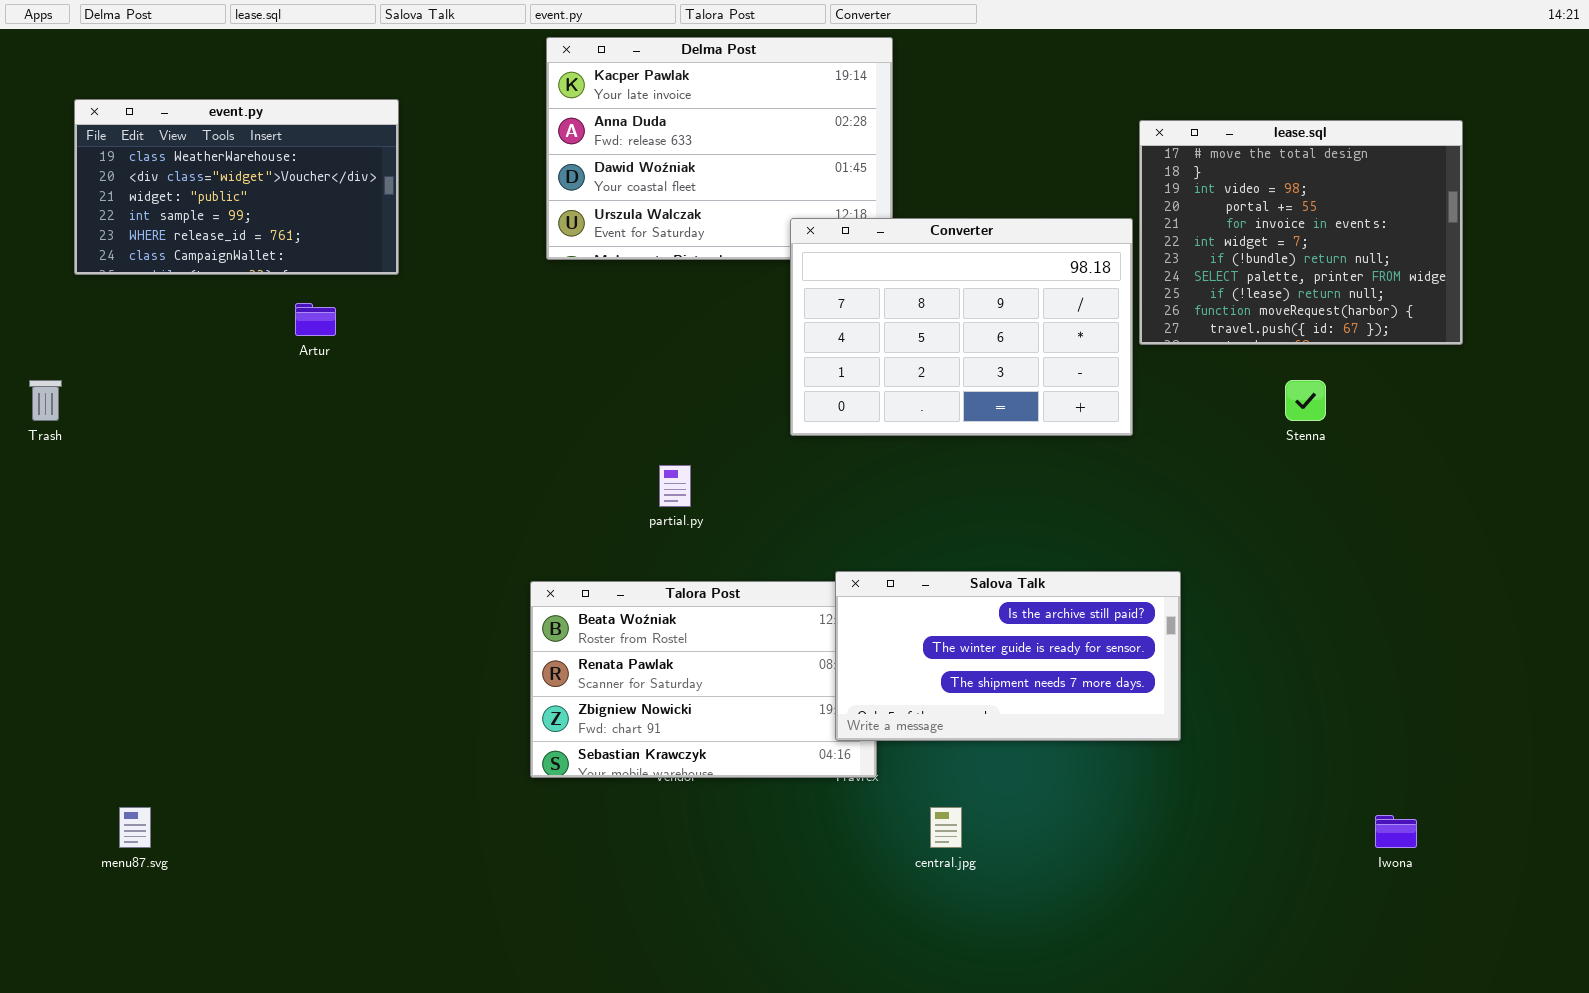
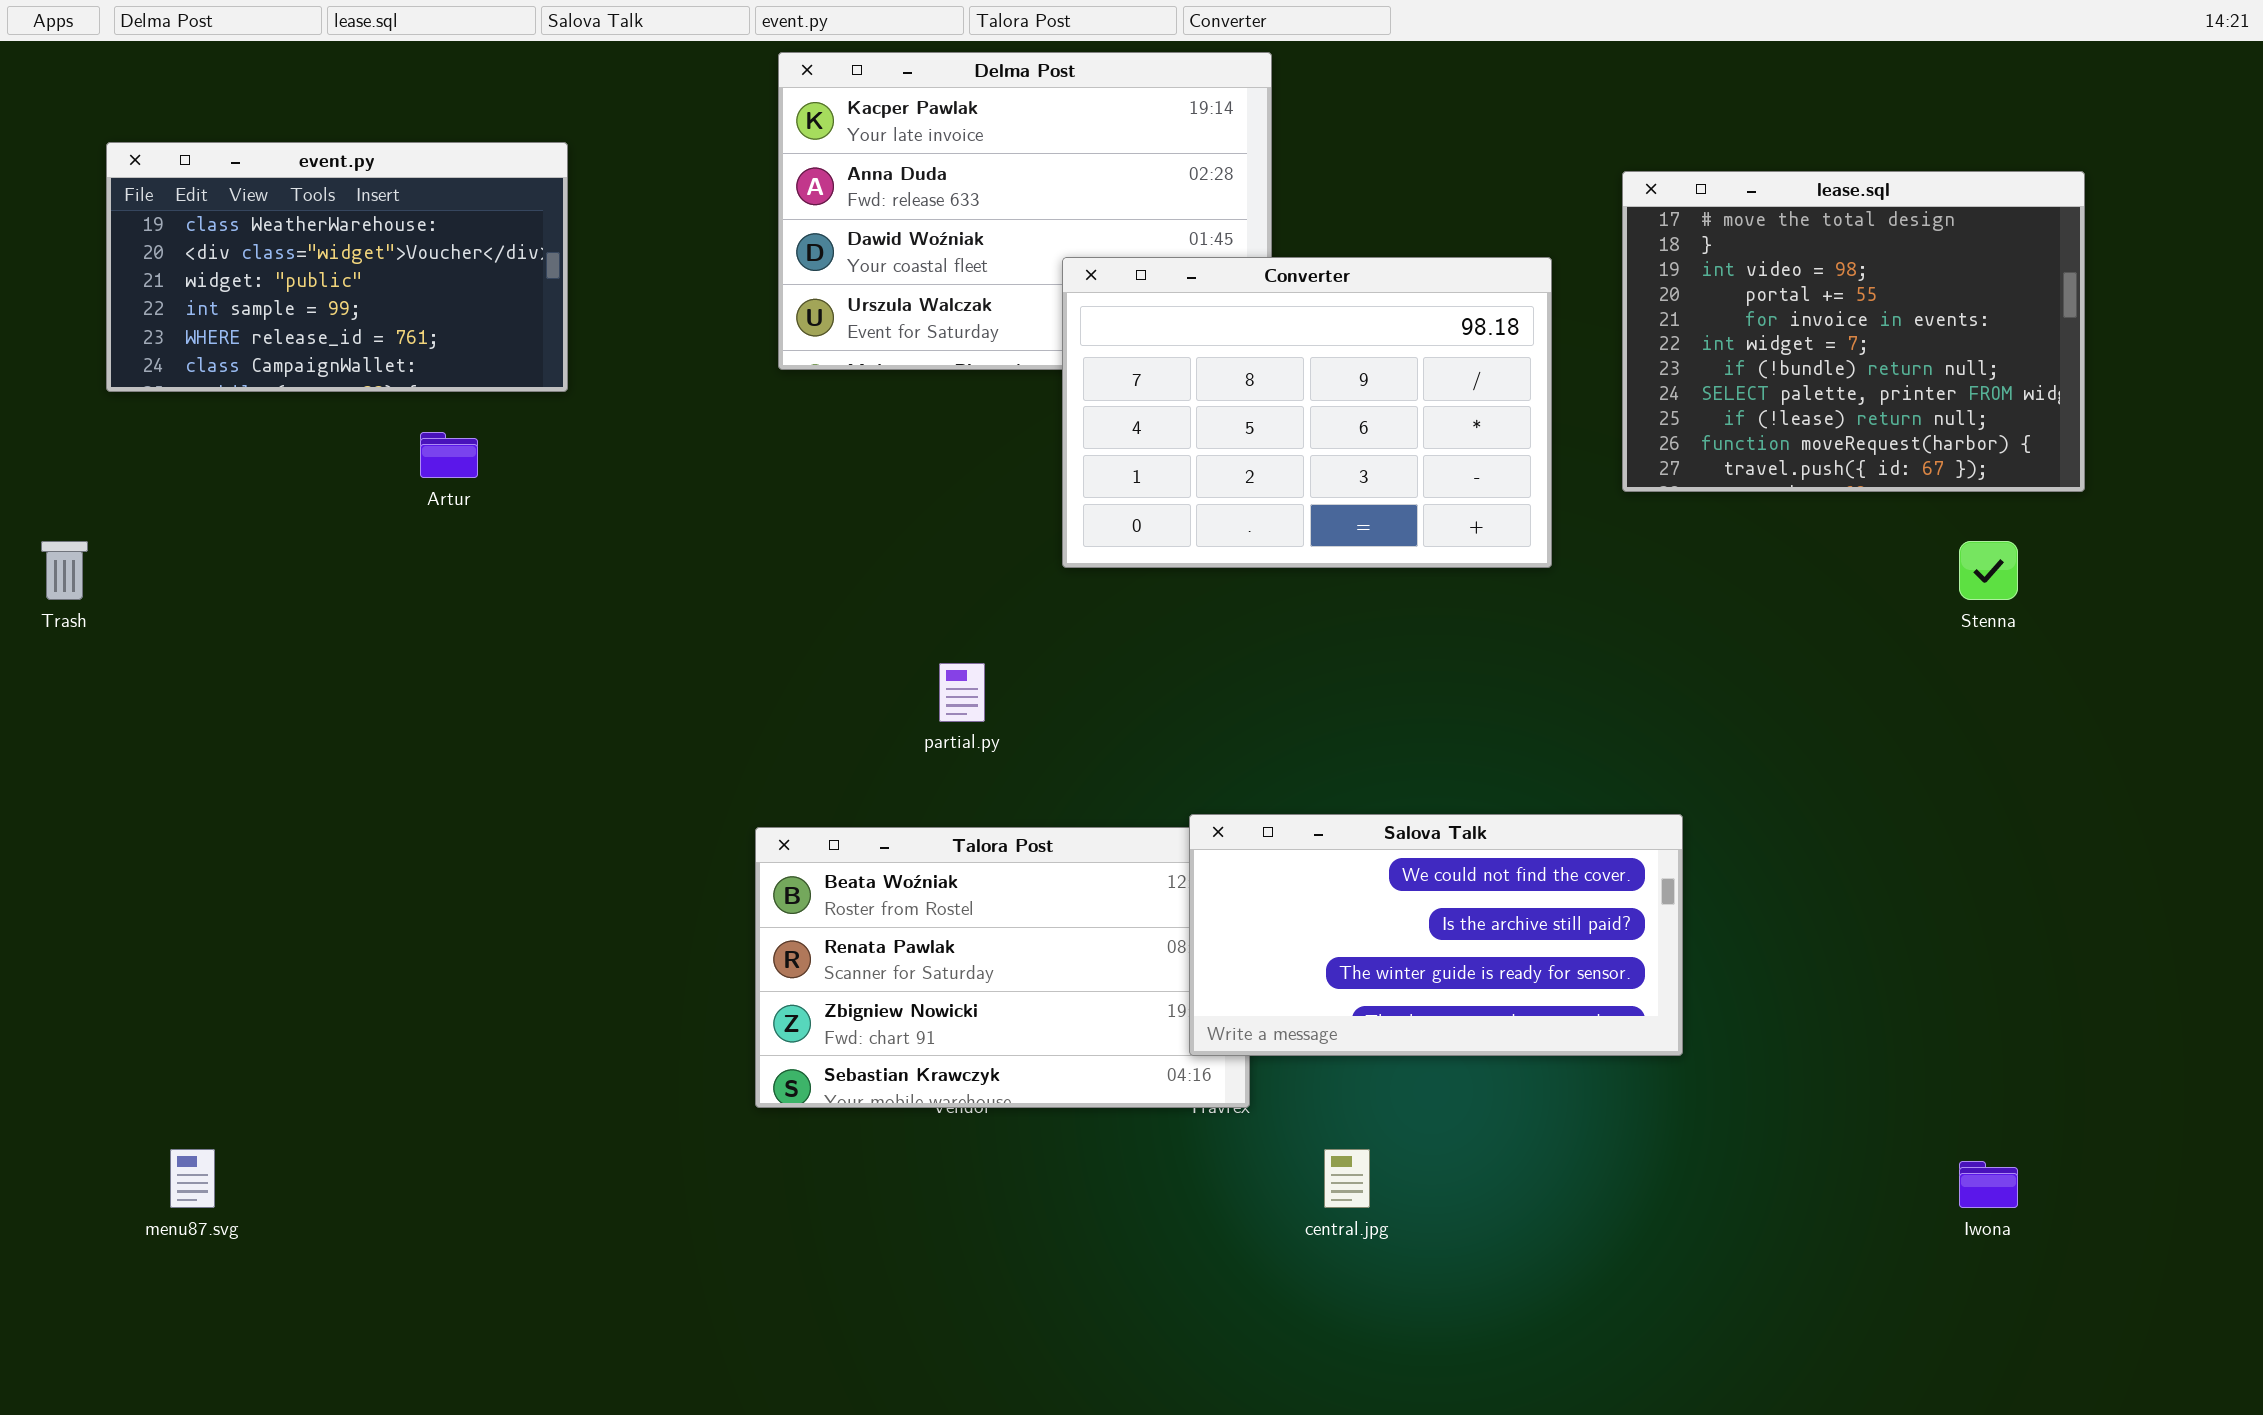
Converter: [790,218,1133,436] -> [1062,257,1552,568], moved
Stenna: [1285,380,1326,421] -> [1959,541,2018,600], moved
Salova Talk: [835,571,1181,741] -> [1189,814,1683,1056], scrolled up 1 row

